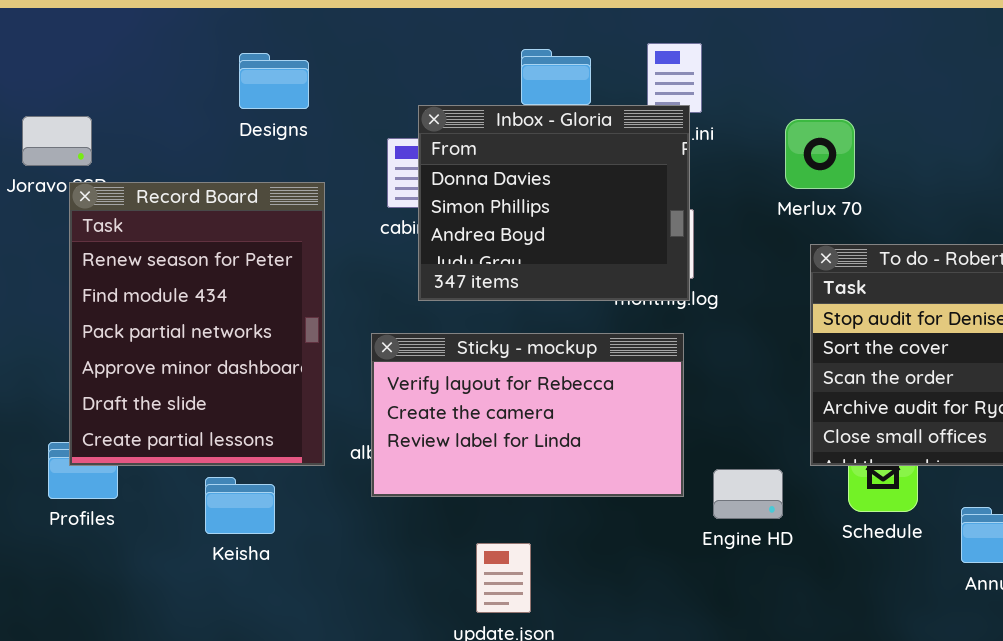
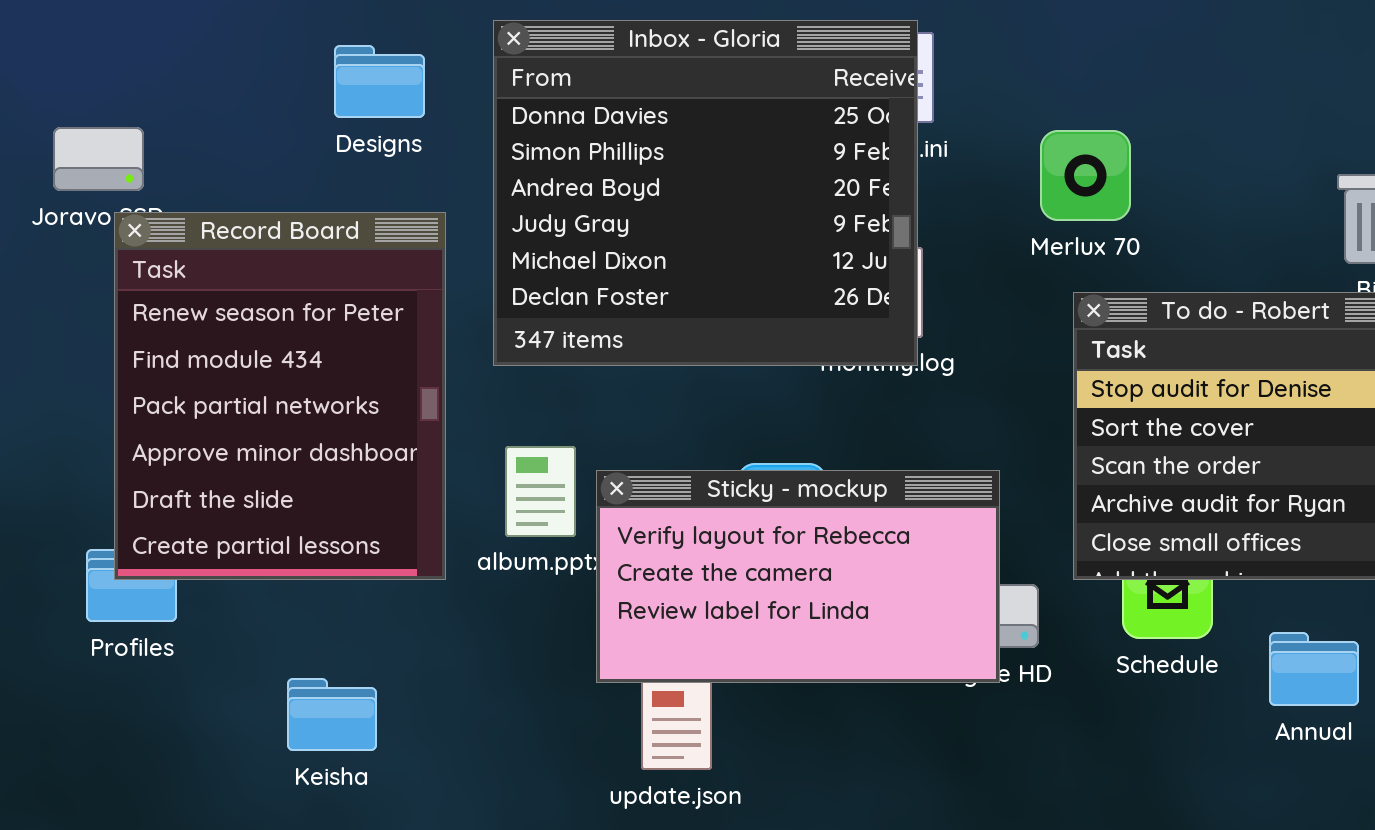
Inbox - Gloria: [418,105,690,301] -> [493,20,918,366], resized
Sticky - mockup: [371,333,684,497] -> [596,470,1000,683], moved
Keisha: [205,477,275,534] -> [287,678,377,751], moved

